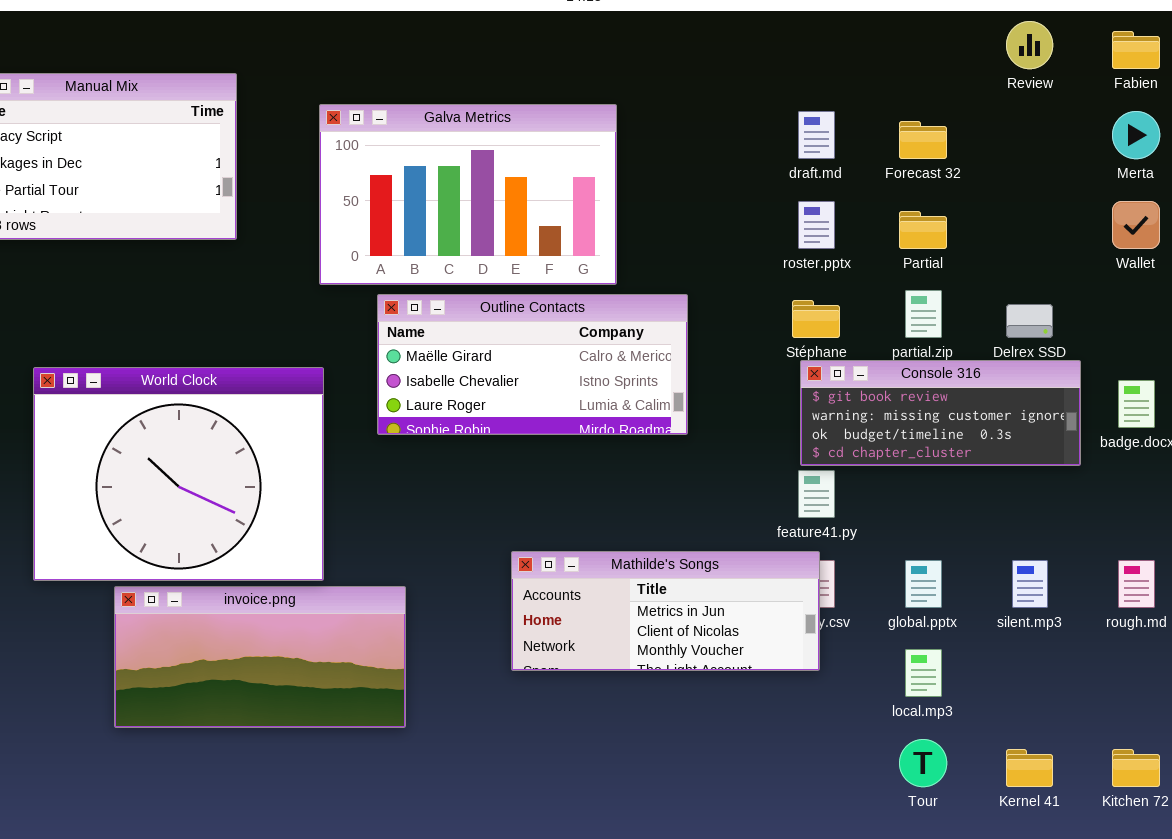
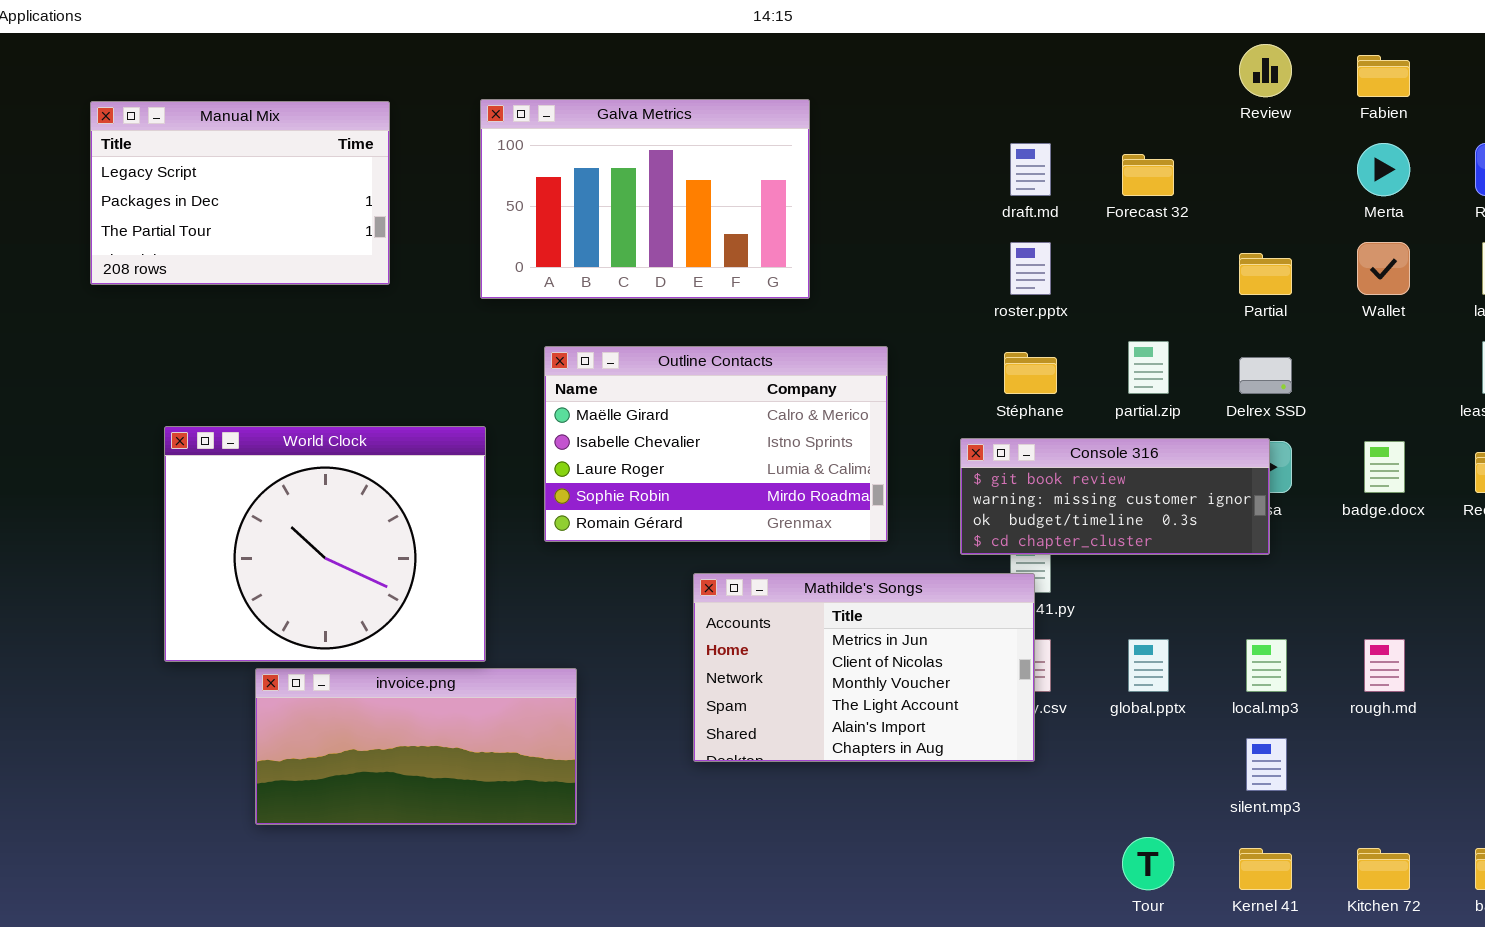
Galva Metrics: [319,104,617,285] -> [480,99,810,299], moved
Partial: [899,211,947,249] -> [1239,253,1292,295], moved
Outline Contacts: [377,294,688,435] -> [544,346,888,542], resized
Console 316: [800,360,1081,466] -> [960,438,1270,555], moved
Mathilde's Songs: [511,551,820,671] -> [693,573,1035,762], resized
silent.mp3: [1012,560,1048,608] -> [1246,738,1287,791], moved
local.mp3: [905,649,942,697] -> [1246,639,1287,692], moved

